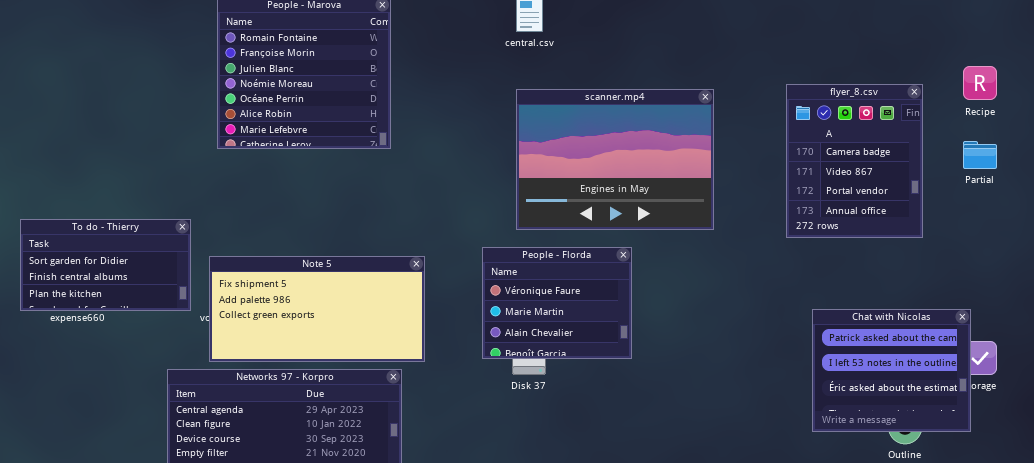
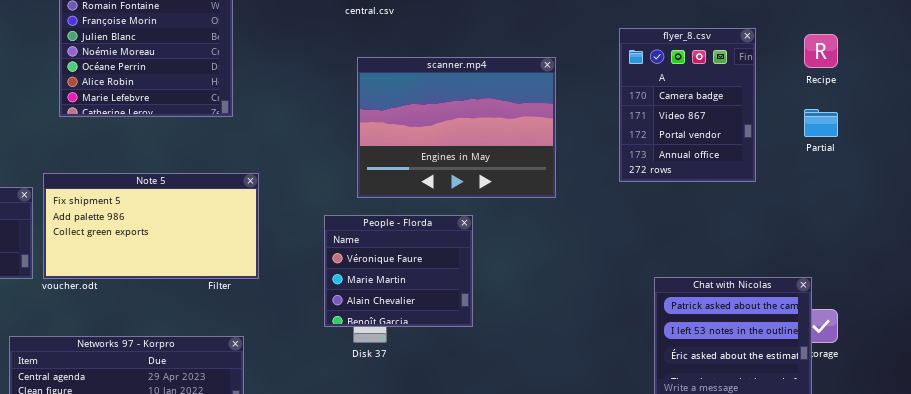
flyer_8.csv: [786,84,923,238] -> [619,28,756,182], moved
Note 5: [209,256,425,362] -> [43,173,259,279], moved

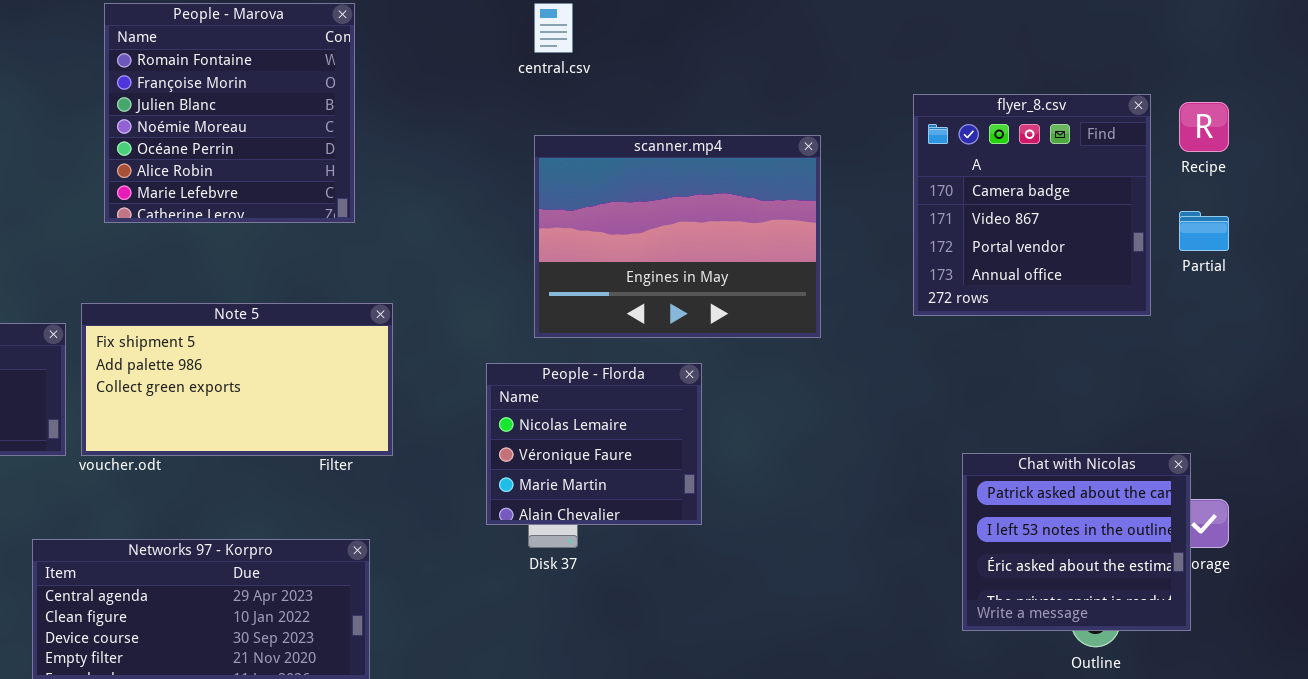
flyer_8.csv: [619,28,756,182] -> [913,94,1151,316], resized
People - Florda: [324,215,473,327] -> [486,363,702,525], scrolled up 1 row

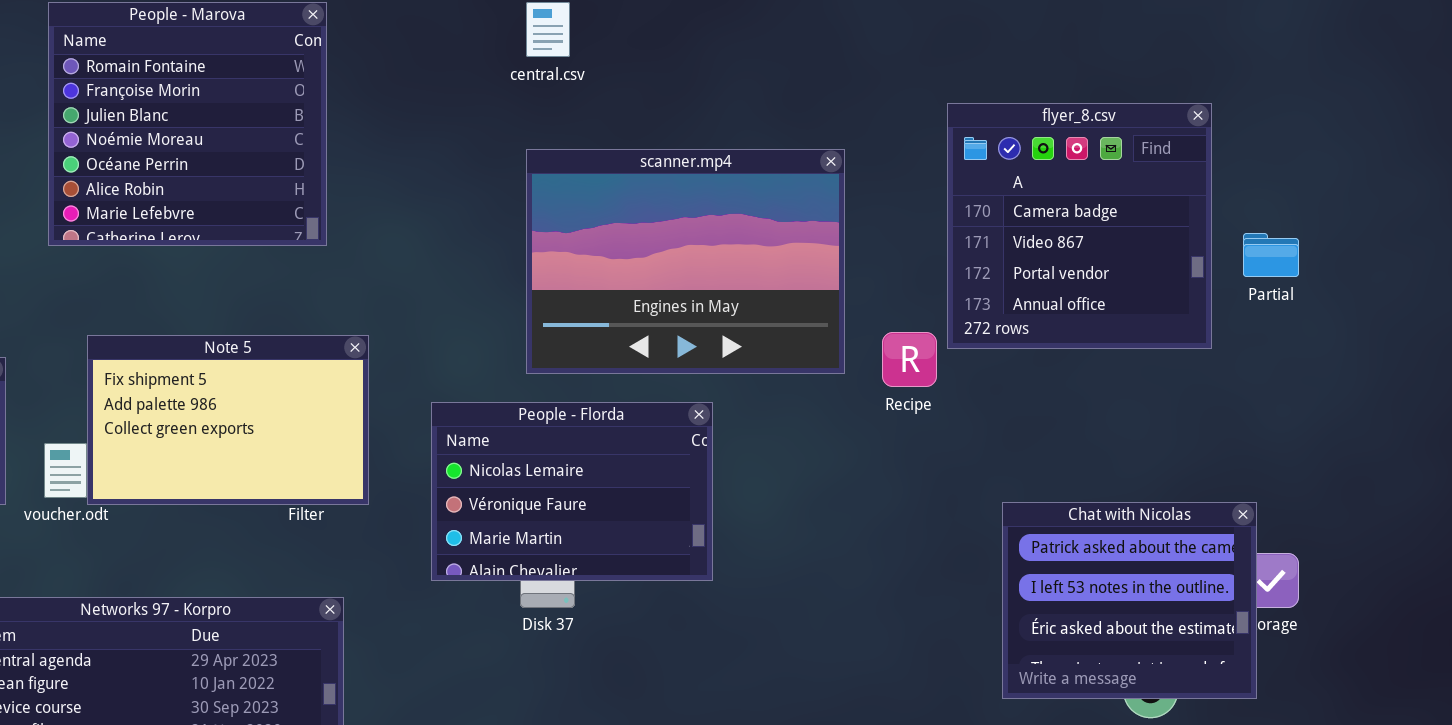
Recipe: [1179,102,1229,152] -> [882,332,937,387], moved
Note 5: [81,303,393,456] -> [87,335,369,505], resized
People - Florda: [486,363,702,525] -> [431,402,713,581], resized

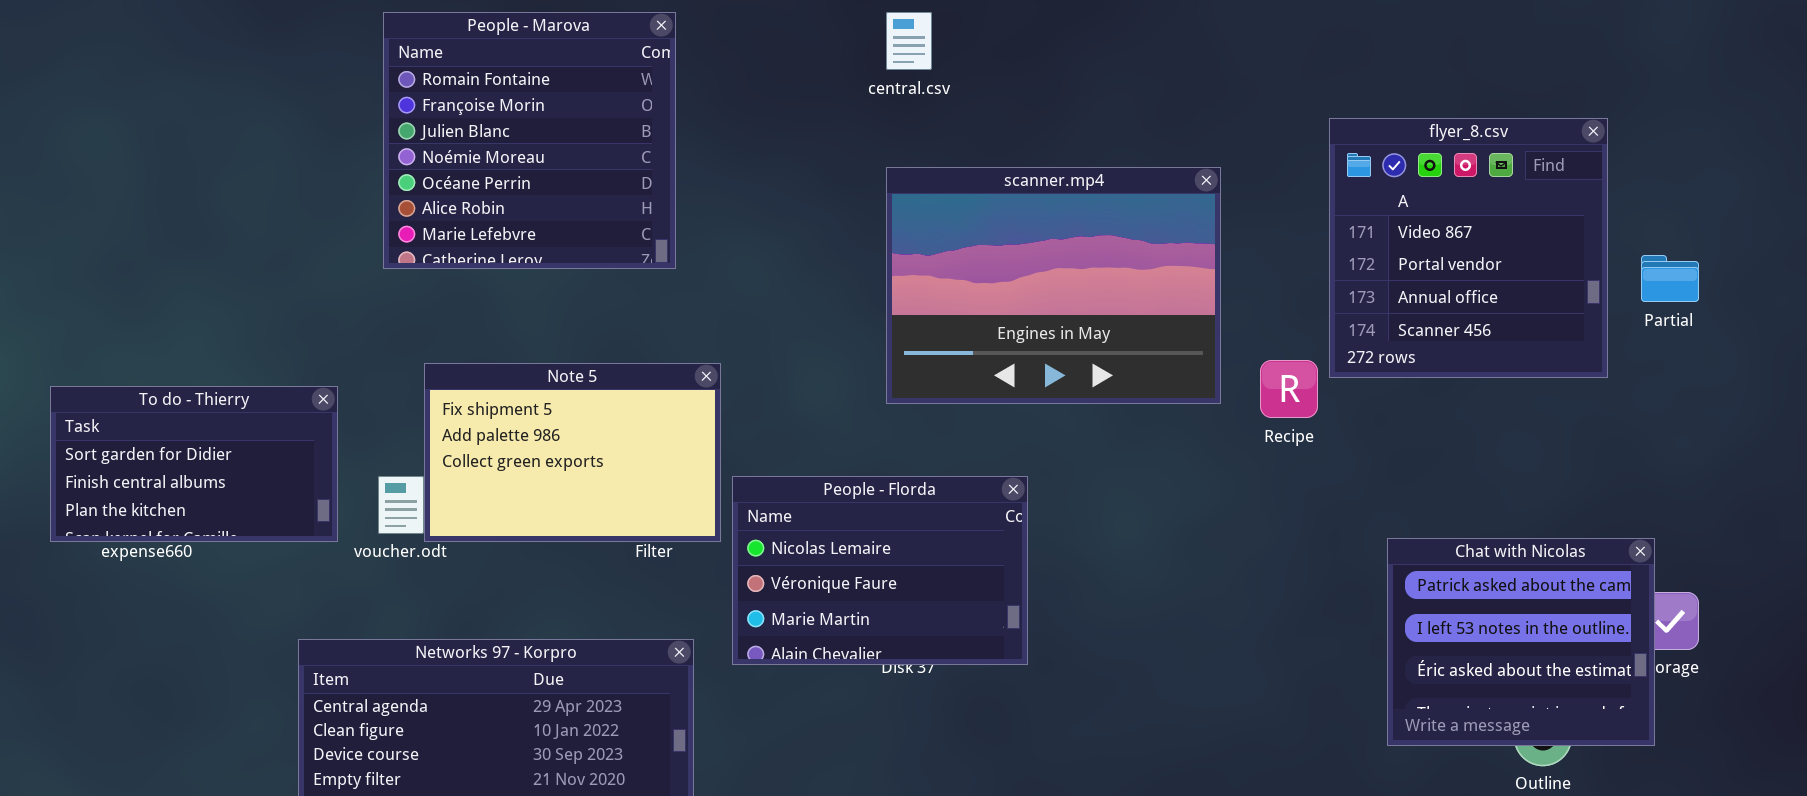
flyer_8.csv: [947,103,1212,349] -> [1329,118,1608,378], scrolled down 1 row
People - Florda: [431,402,713,581] -> [732,476,1028,665], moved

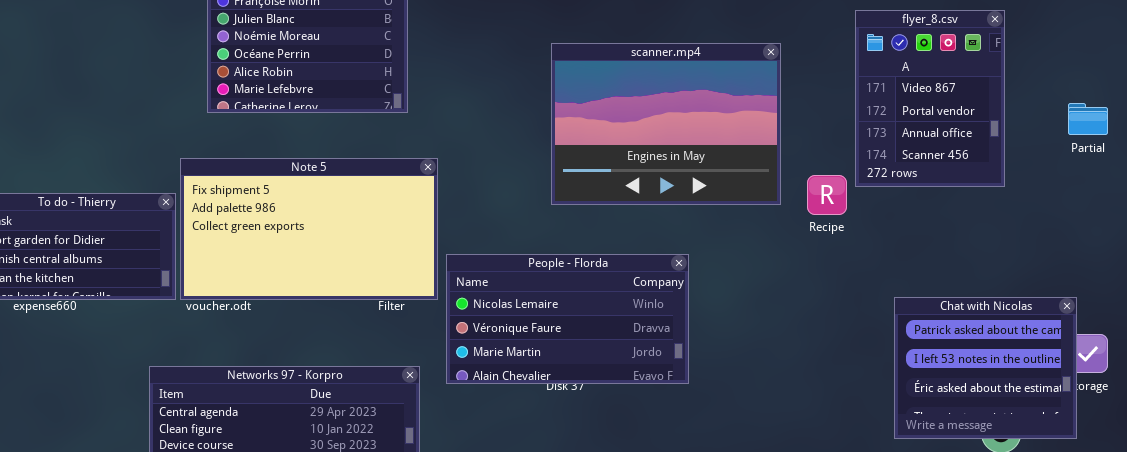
flyer_8.csv: [1329,118,1608,378] -> [855,10,1005,187], resized
Note 5: [424,363,721,542] -> [180,158,438,300], resized
People - Florda: [732,476,1028,665] -> [446,254,689,384], resized

